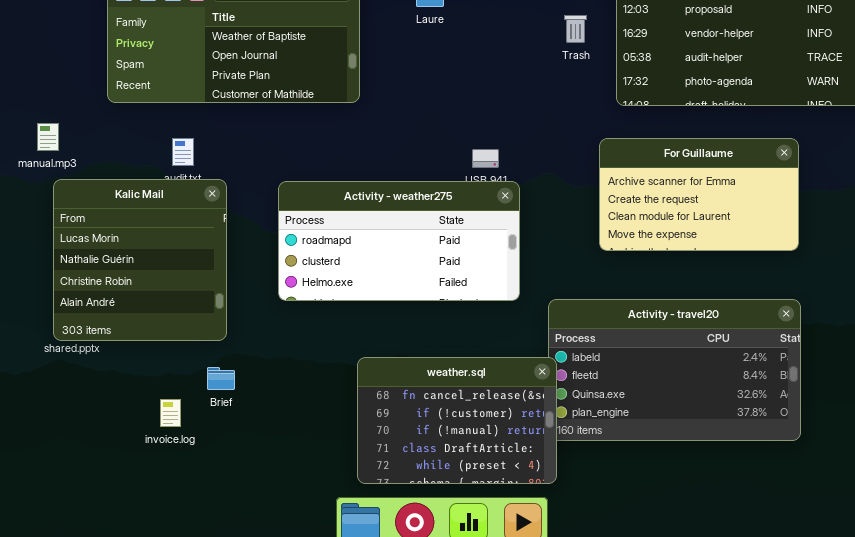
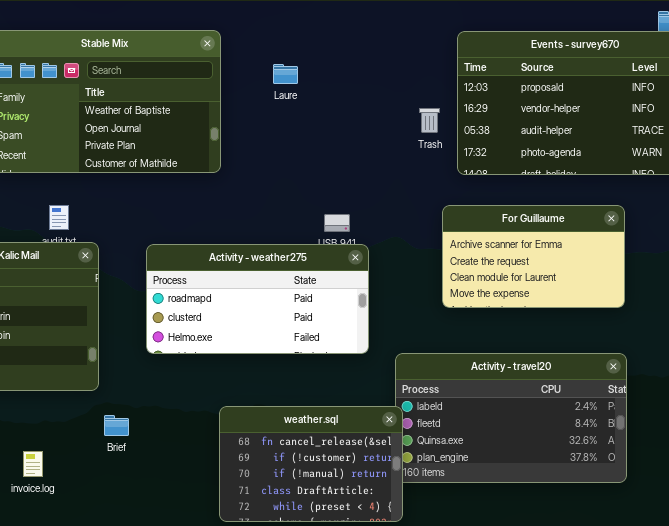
Trash: [564,15,587,43] -> [419,108,440,133], moved
Brief: [207,367,235,390] -> [104,415,129,436], moved
invoice.log: [160,399,181,427] -> [23,451,43,477], moved

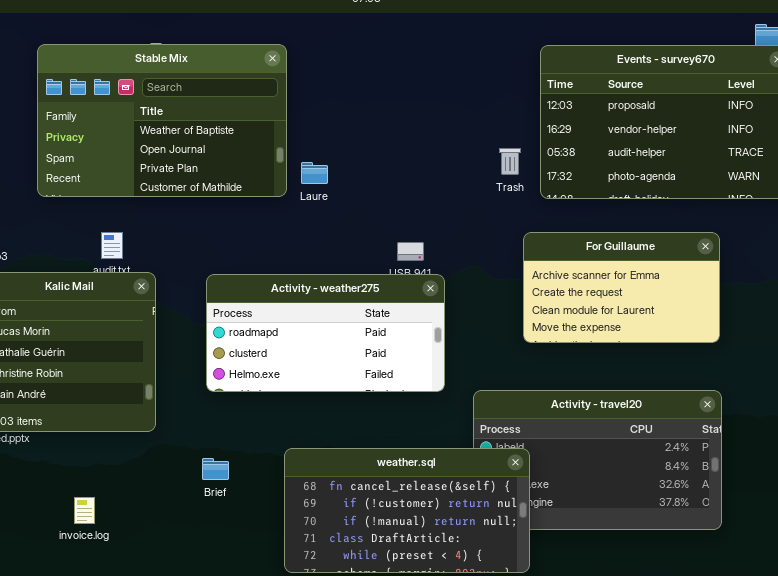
Laure: [273,64,298,84] -> [301,162,328,184], moved
Trash: [419,108,440,133] -> [499,148,521,175], moved
weather.sql: [219,406,403,522] -> [284,448,530,573], resized
Brief: [104,415,129,436] -> [202,458,229,480], moved

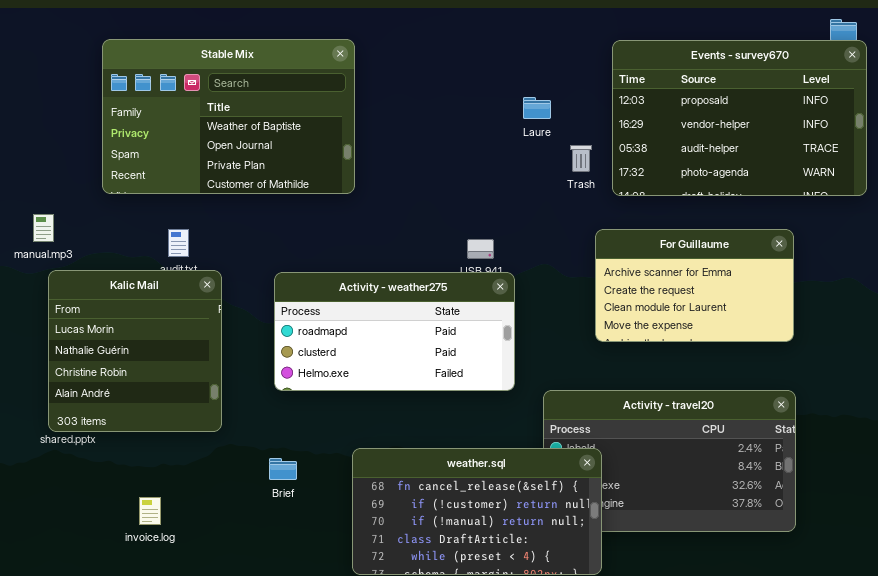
Laure: [301,162,328,184] -> [523,97,551,119], moved

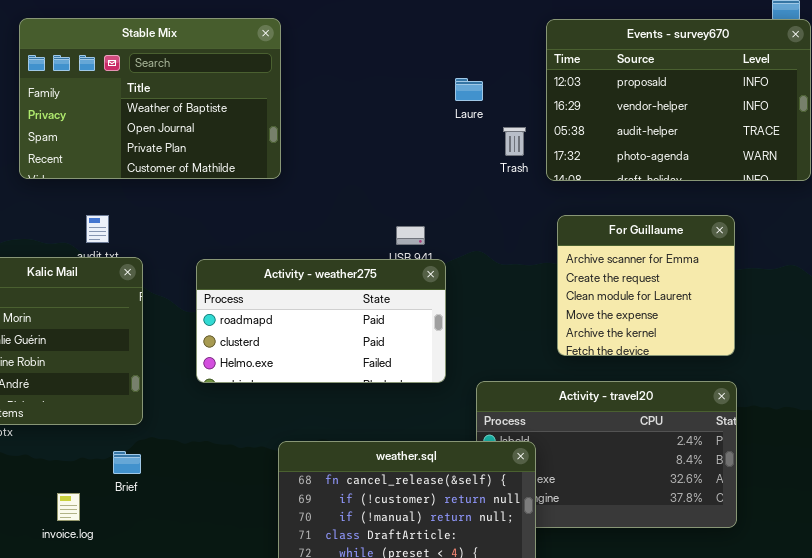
For Guillaume: [595,229,794,342] -> [557,215,735,356], resized
Brief: [269,458,297,480] -> [113,451,141,474], moved

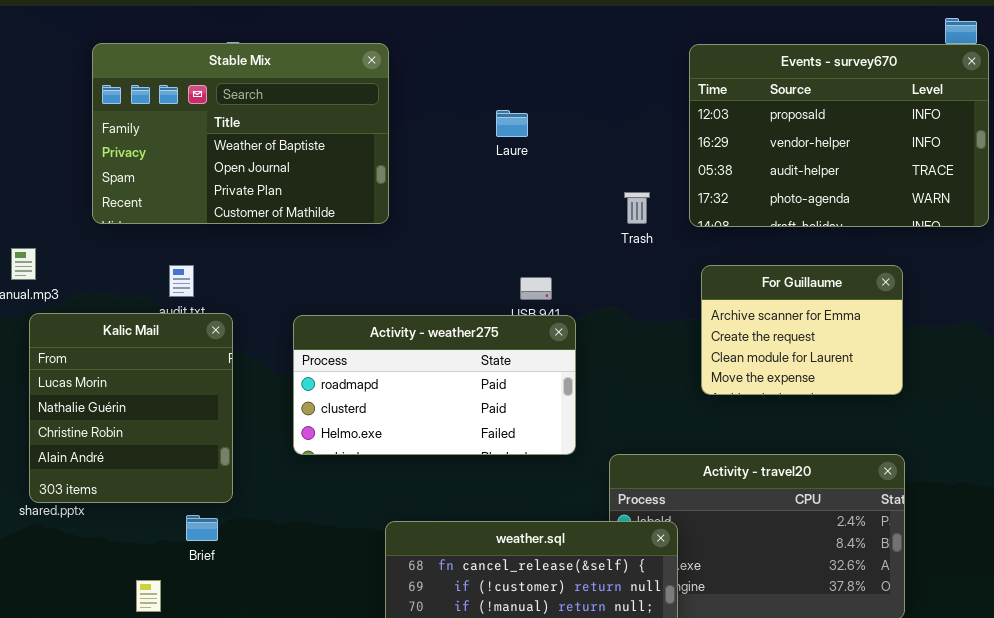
Laure: [455,78,483,101] -> [496,110,528,137], moved
Trash: [503,127,526,156] -> [624,192,650,224], moved
For Guillaume: [557,215,735,356] -> [701,265,903,395], resized
Brief: [113,451,141,474] -> [186,515,218,541], moved

